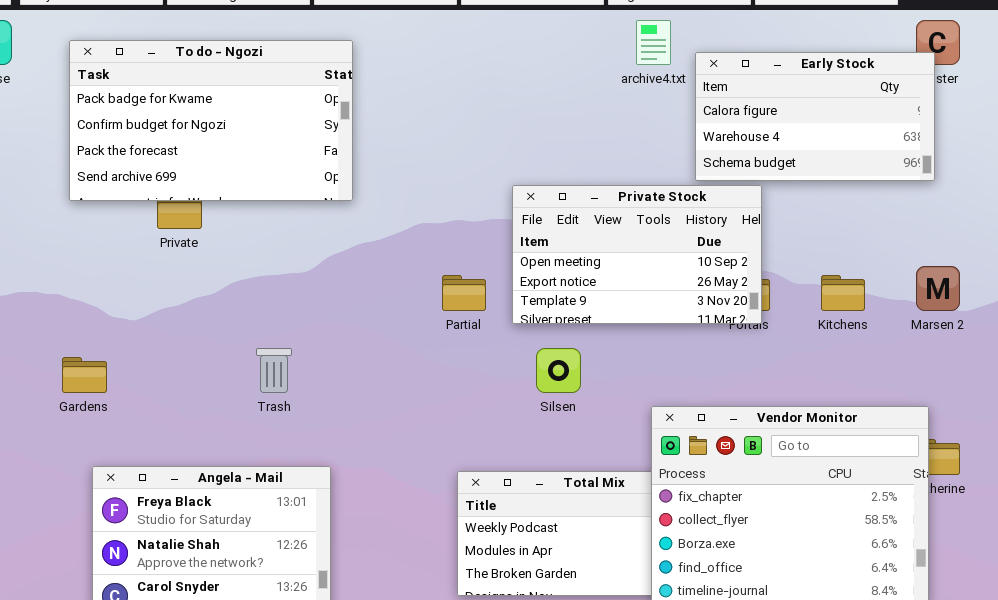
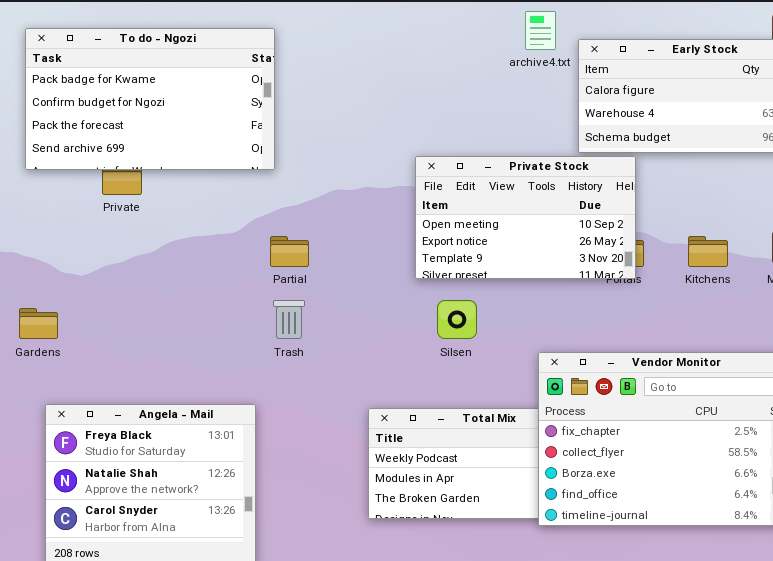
Partial: [442,275,486,311] -> [270,236,309,267], moved
Trash: [256,348,292,393] -> [273,300,305,339], moved

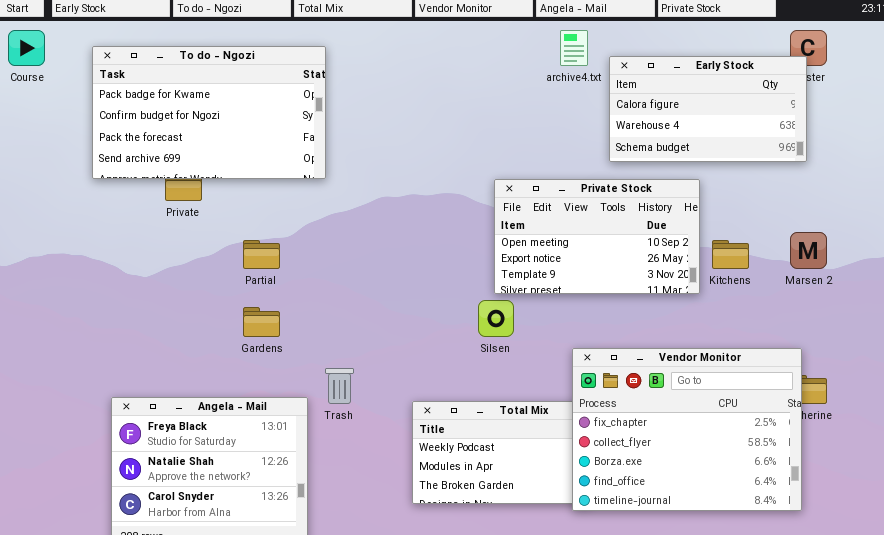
Private Stock: [415,156,636,279] -> [494,179,700,294], moved
Partial: [270,236,309,267] -> [243,240,280,269], moved
Trash: [273,300,305,339] -> [325,368,354,404], moved
Gardens: [19,308,58,339] -> [243,307,280,337], moved

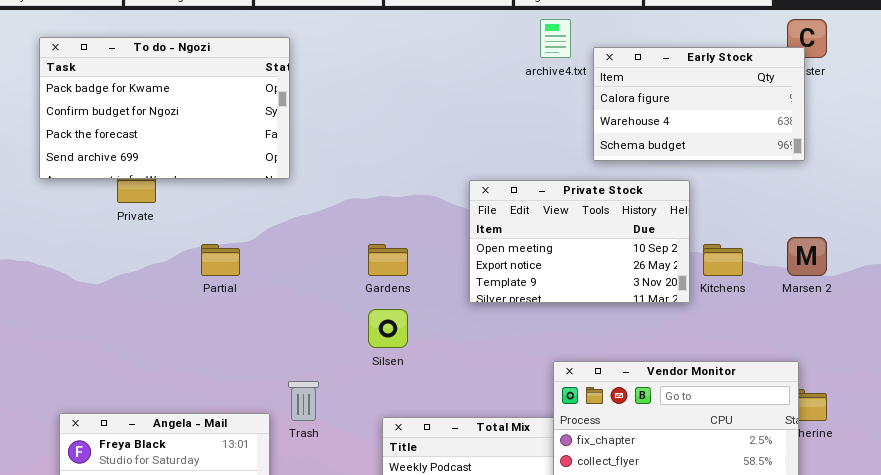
Silsen: [478,300,514,337] -> [368,309,408,348], moved
Gardens: [243,307,280,337] -> [368,244,408,276], moved

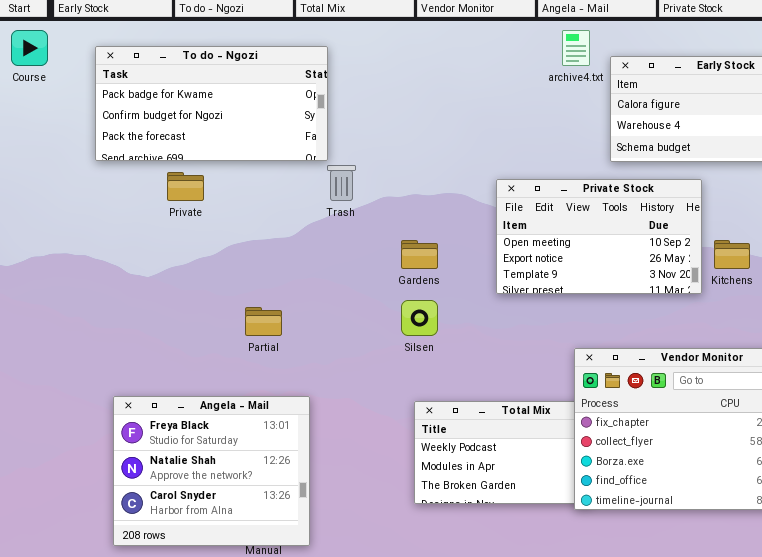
To do - Ngozi: [39,37,290,179] -> [95,46,328,161], resized
Partial: [201,244,240,276] -> [245,307,282,336], moved
Trash: [288,381,319,421] -> [327,165,356,201], moved

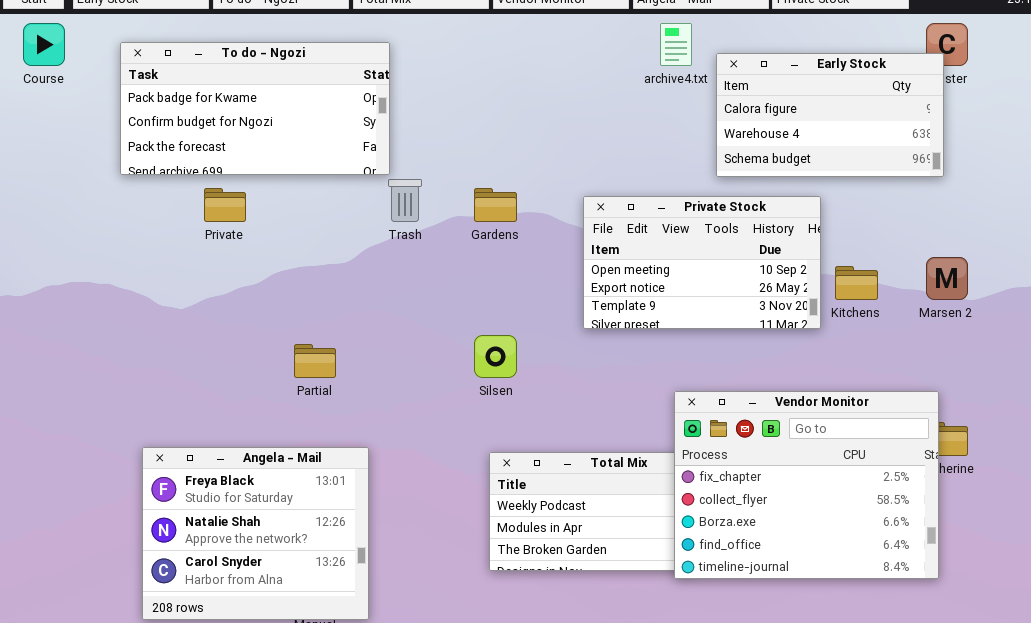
Gardens: [401,240,438,269] -> [474,188,517,222], moved

